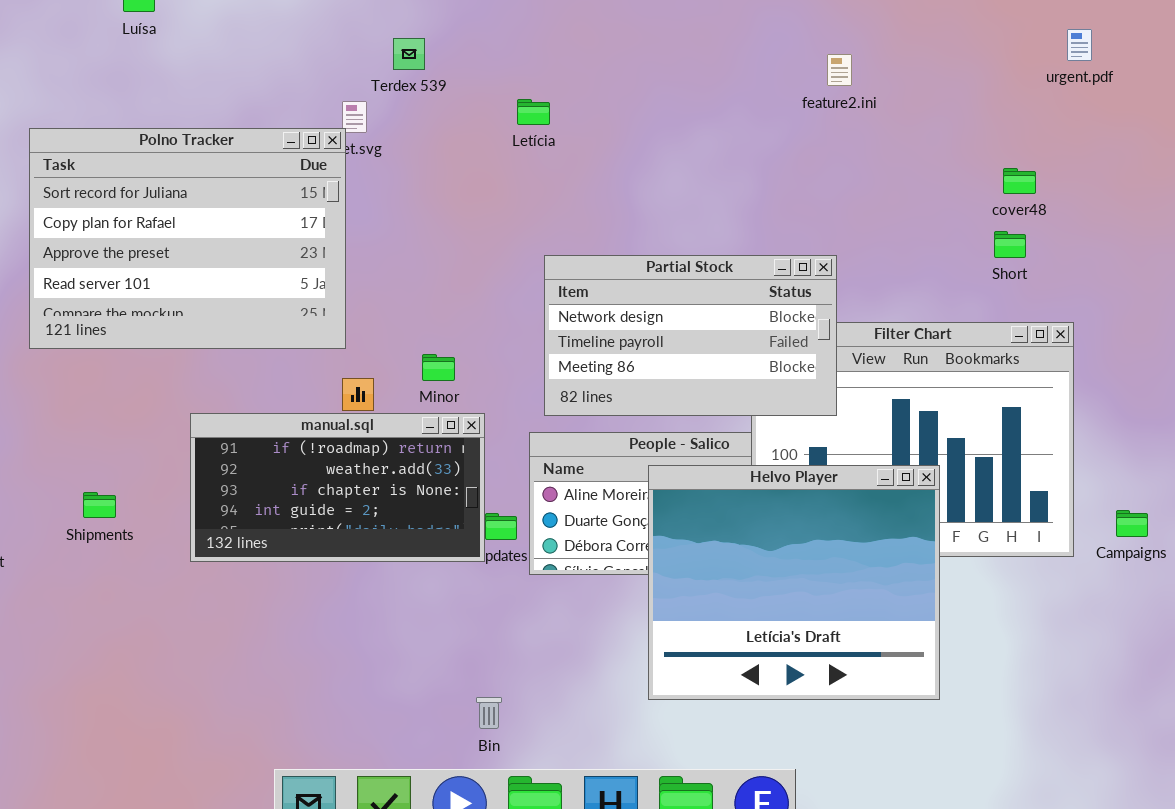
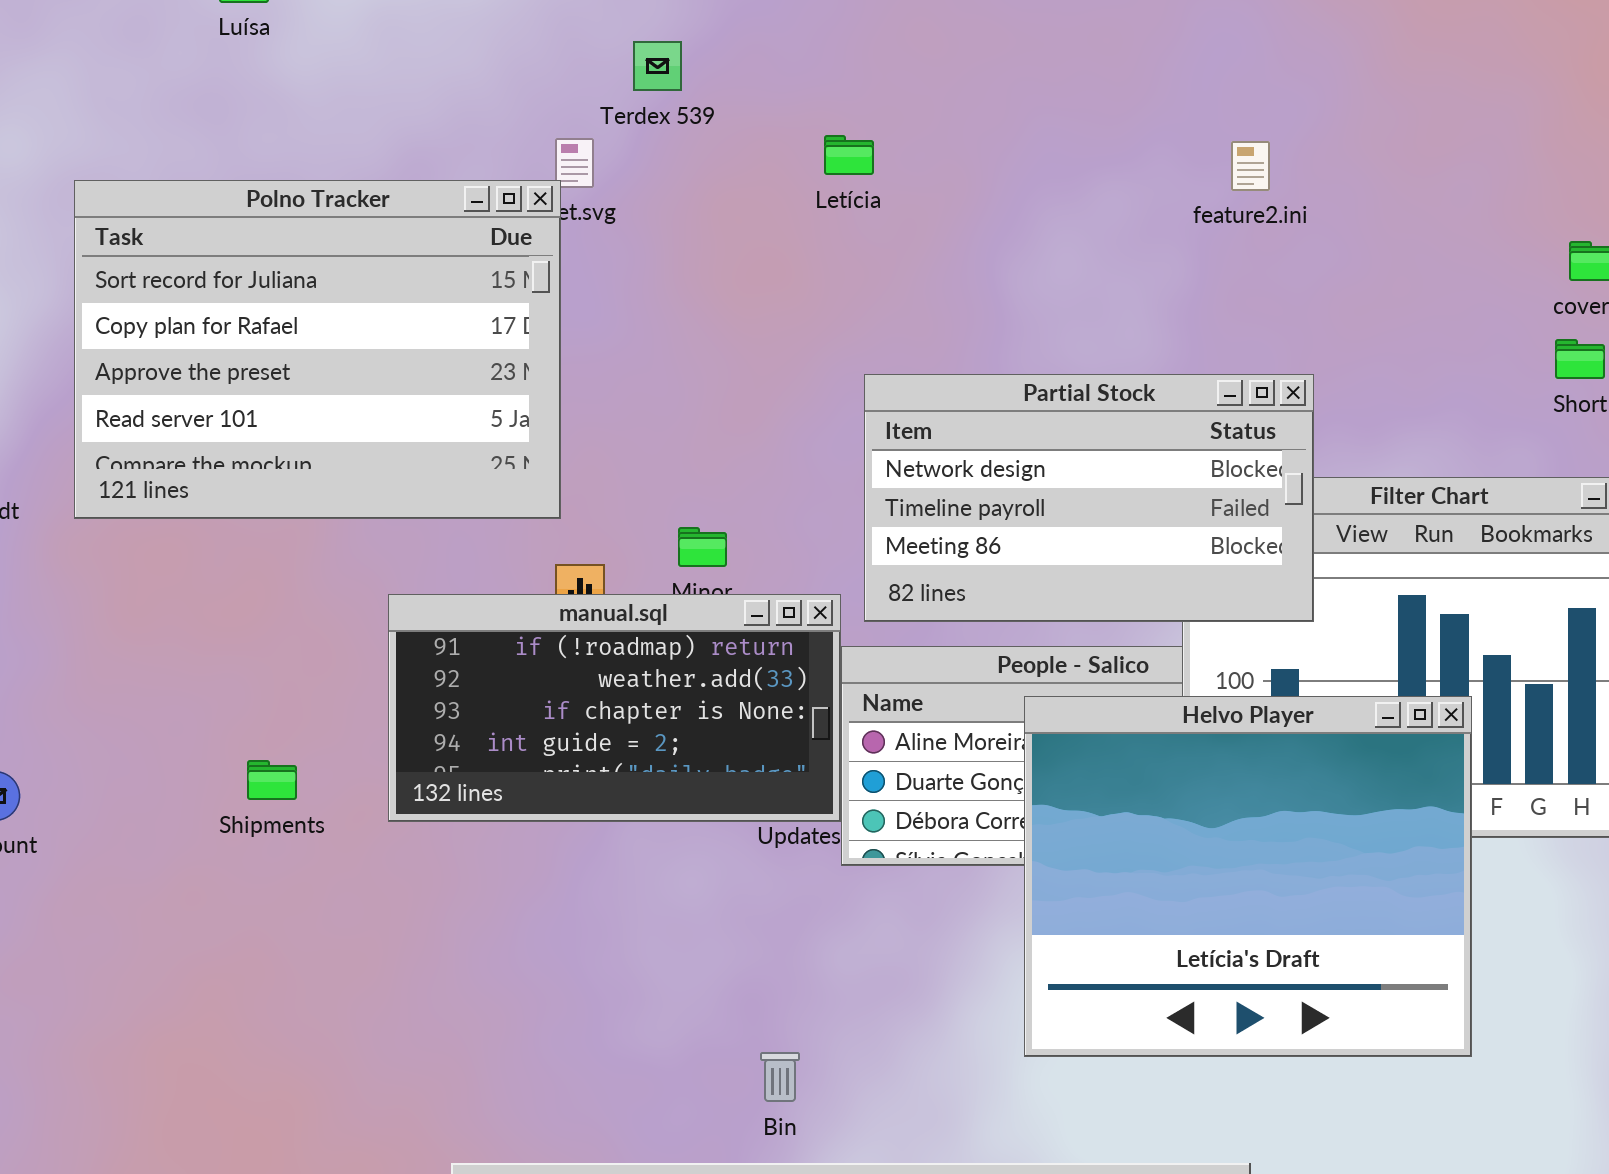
feature2.ini: [827,54,852,86] -> [1231,141,1270,191], moved
manual.sql: [190,413,485,562] -> [388,594,841,822], moved
Shipments: [83,492,116,518] -> [247,760,297,800], moved

